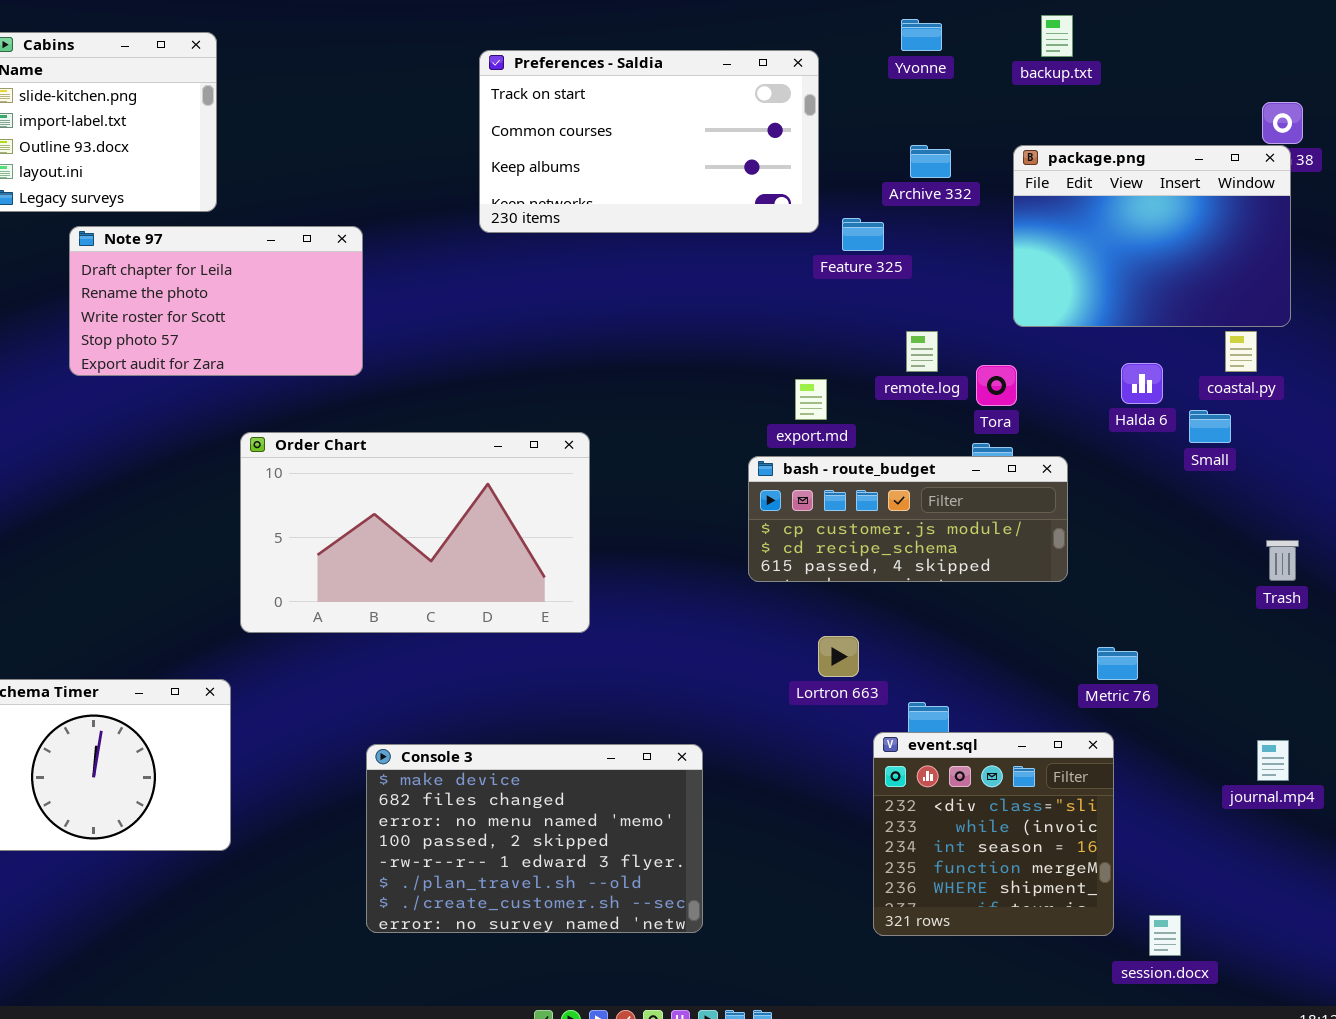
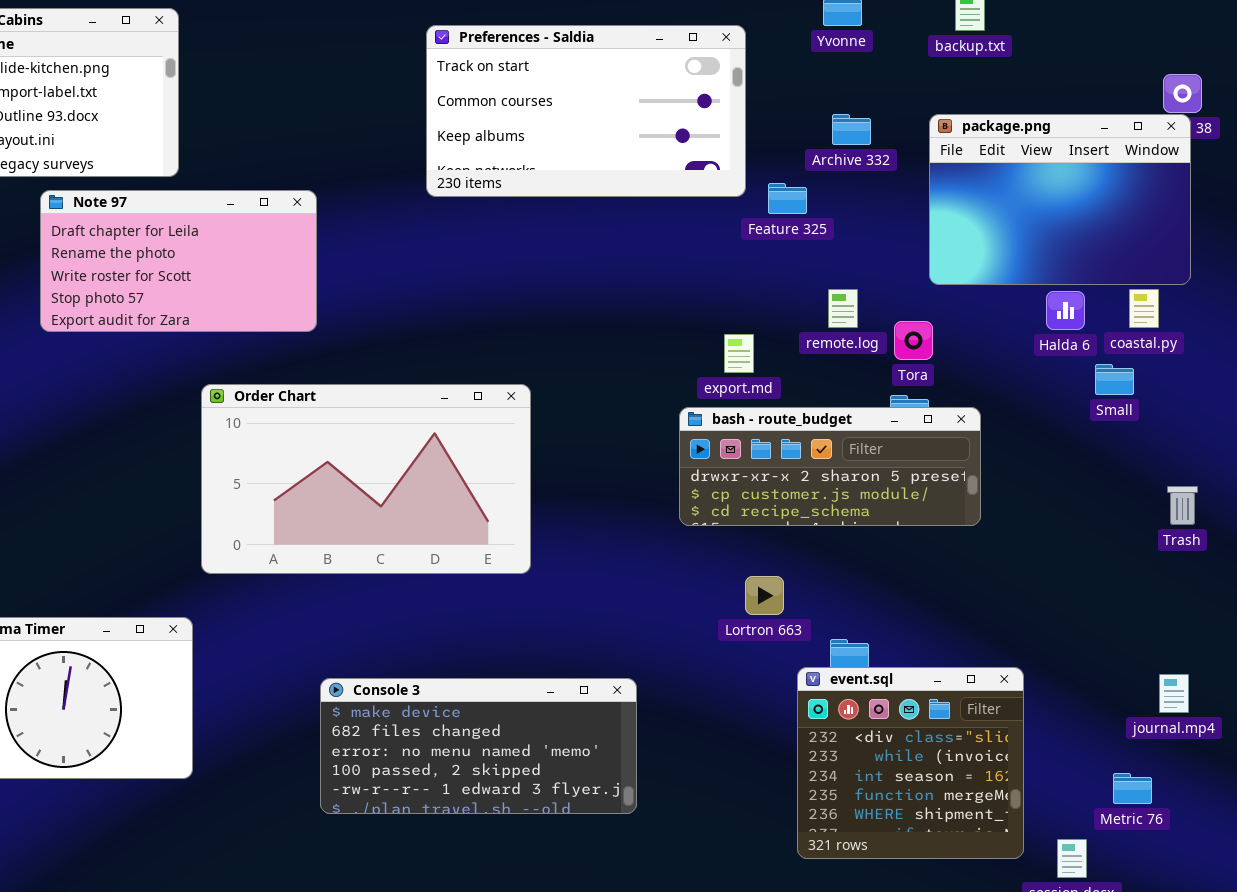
Halda 6: [1121,363,1163,404] -> [1046,291,1085,330], moved
bash - route_budget: [748,456,1068,582] -> [679,407,981,526], scrolled up 1 row
Metric 76: [1097,647,1138,680] -> [1113,773,1152,804], moved
Console 3: [366,744,703,933] -> [320,678,637,814], resized

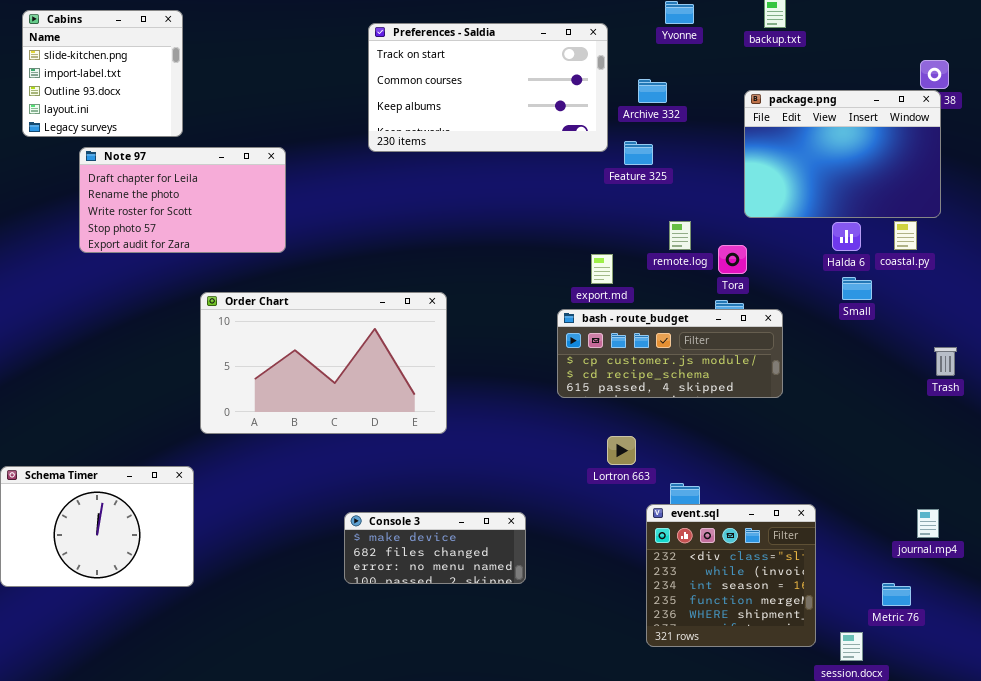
Archive 332: [832,114,871,145] -> [638,79,667,103], moved
Small: [1095,364,1134,395] -> [842,277,872,300], moved
bash - route_budget: [679,407,981,526] -> [557,309,783,398], scrolled down 1 row
Trash: [1167,486,1198,525] -> [934,347,957,376], moved
Console 3: [320,678,637,814] -> [344,512,526,584], resized

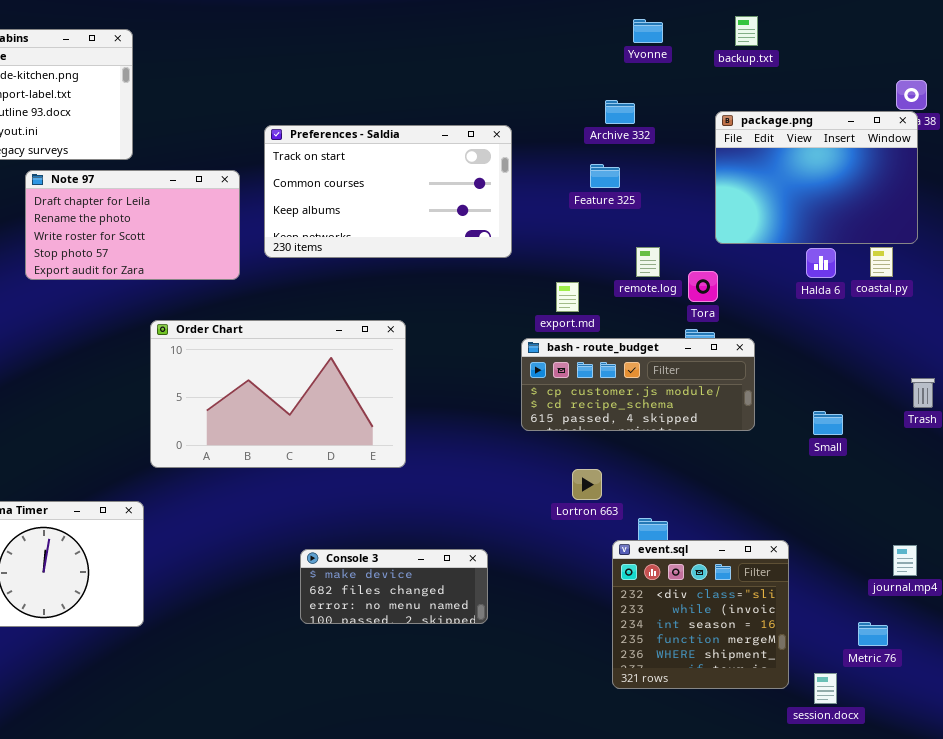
Preferences - Saldia: [368,23,608,152] -> [264,125,512,258], moved
Small: [842,277,872,300] -> [813,411,843,435], moved

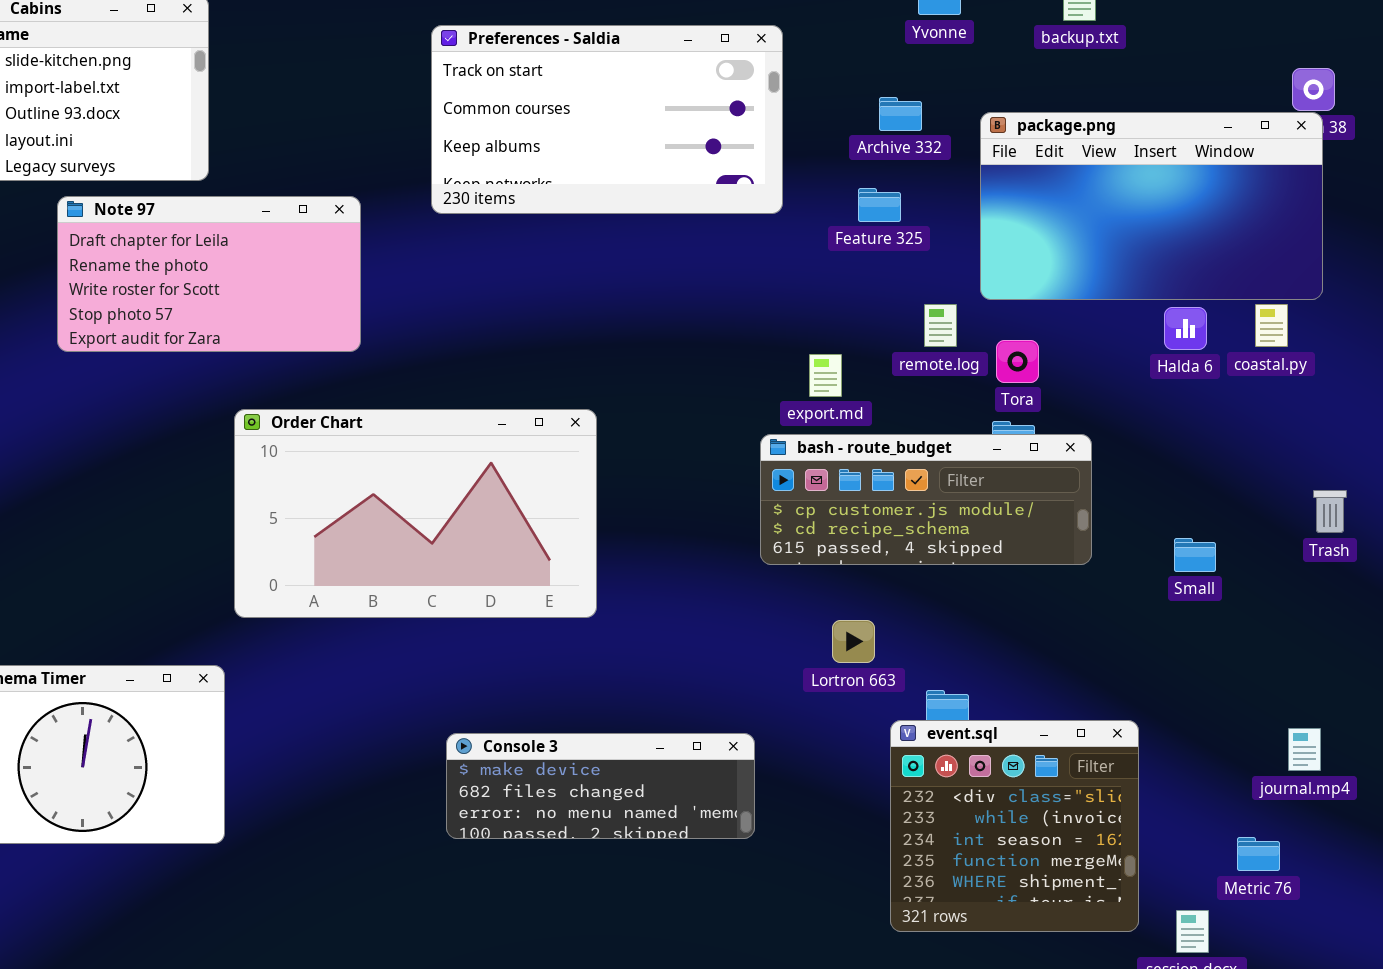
package.png: [715,111,918,244] -> [980,112,1323,300], resized
Preferences - Saldia: [264,125,512,258] -> [431,25,783,214], moved
Console 3: [300,549,488,624] -> [446,733,755,839], resized

